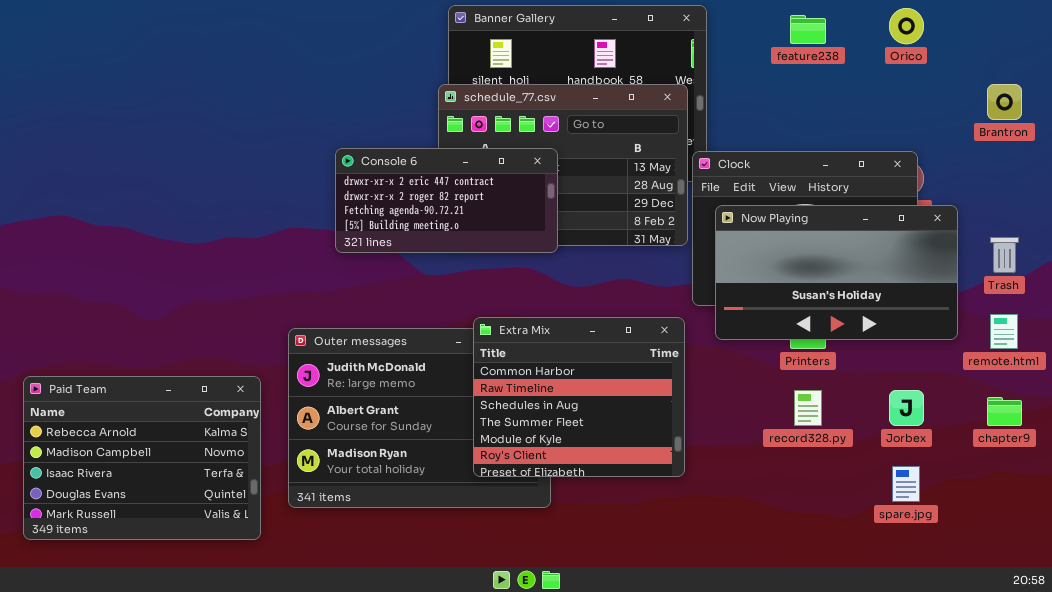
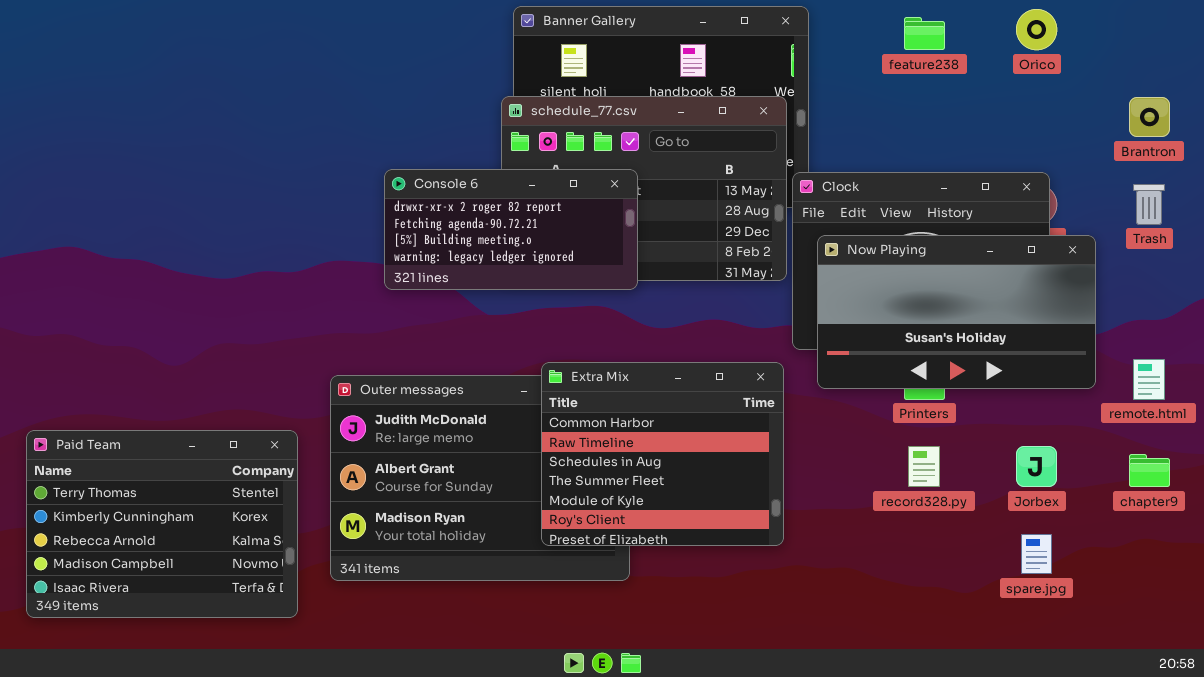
Console 6: [335,148,558,253] -> [384,169,638,290], scrolled down 1 row
Trash: [990,237,1019,273] -> [1133,184,1165,225], moved
Paid Team: [23,376,261,540] -> [26,430,298,618], scrolled up 2 rows

